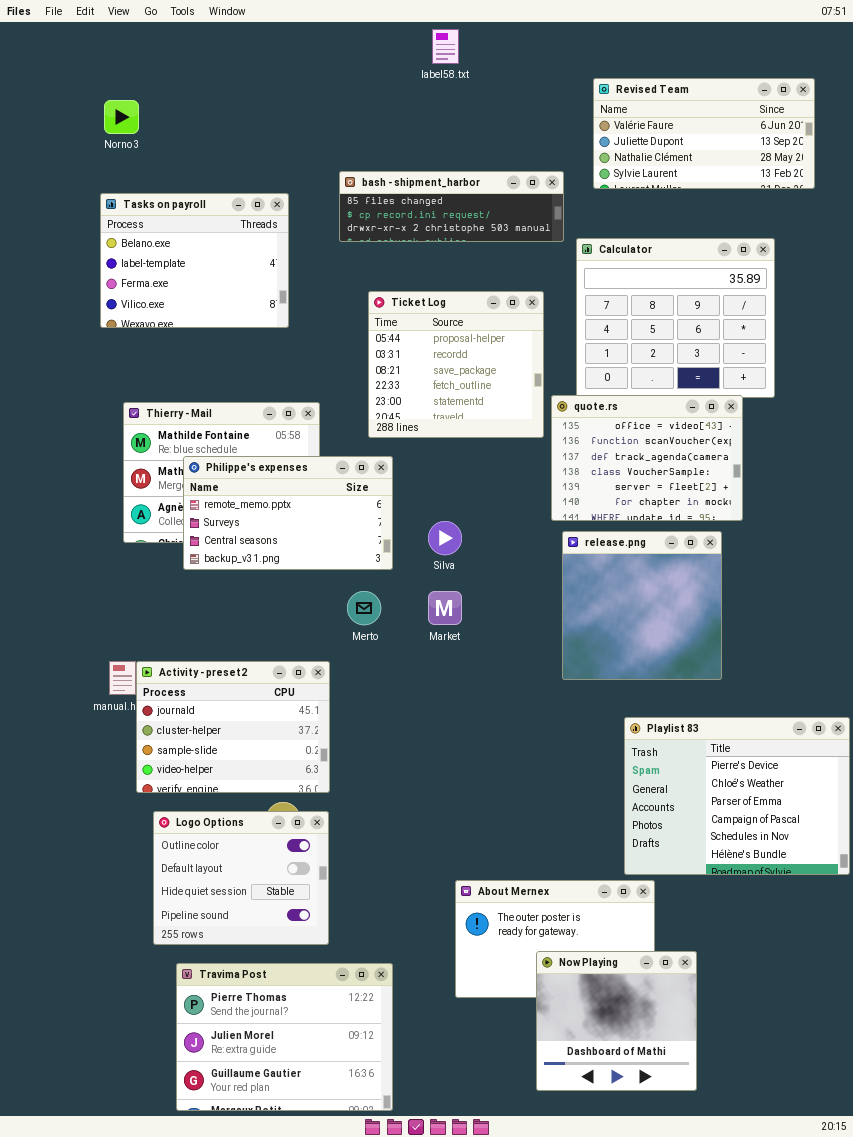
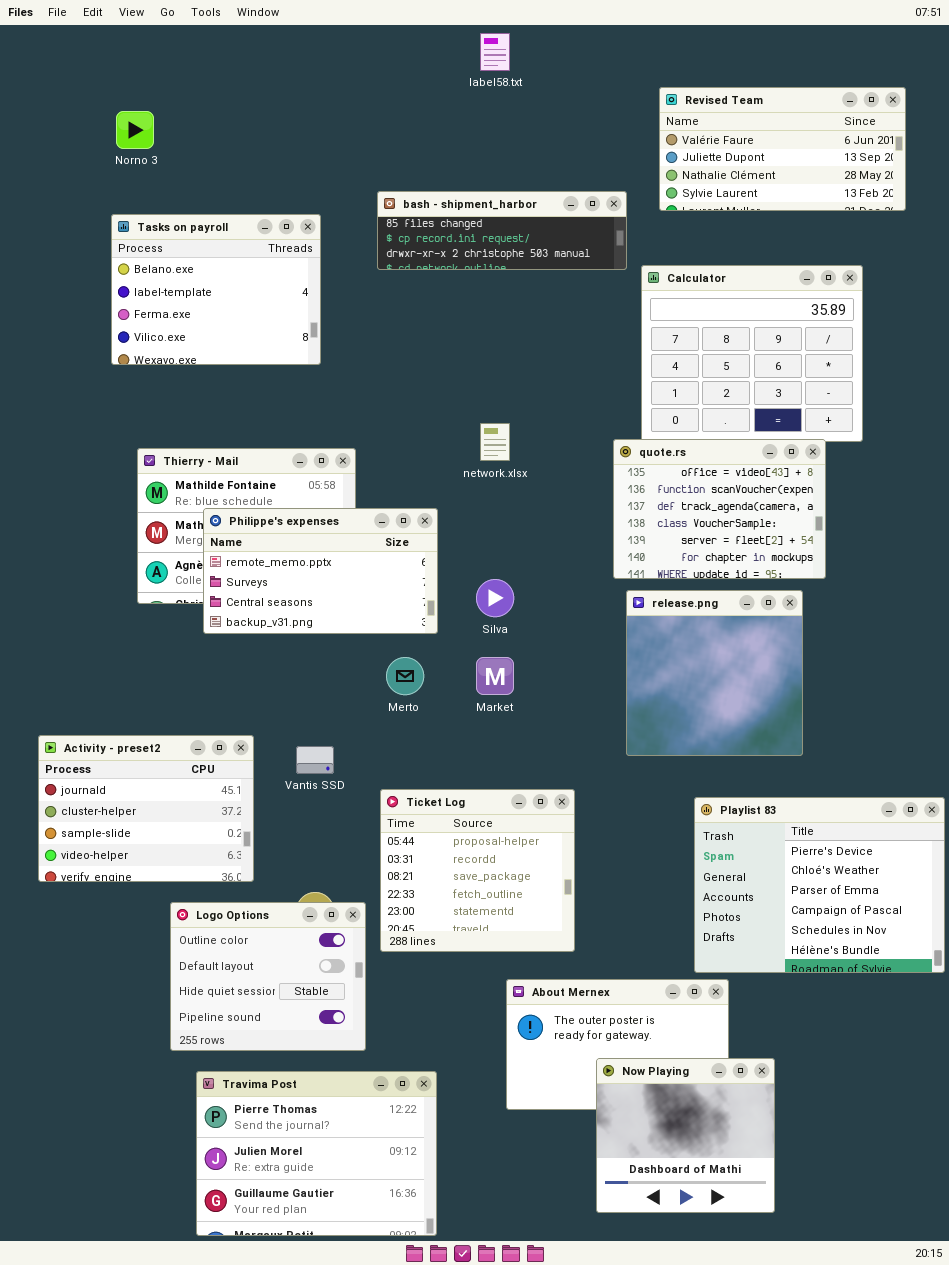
Ticket Log: [368,291,544,438] -> [380,789,575,952], moved
Activity - preset2: [136,661,330,793] -> [38,735,254,882], moved

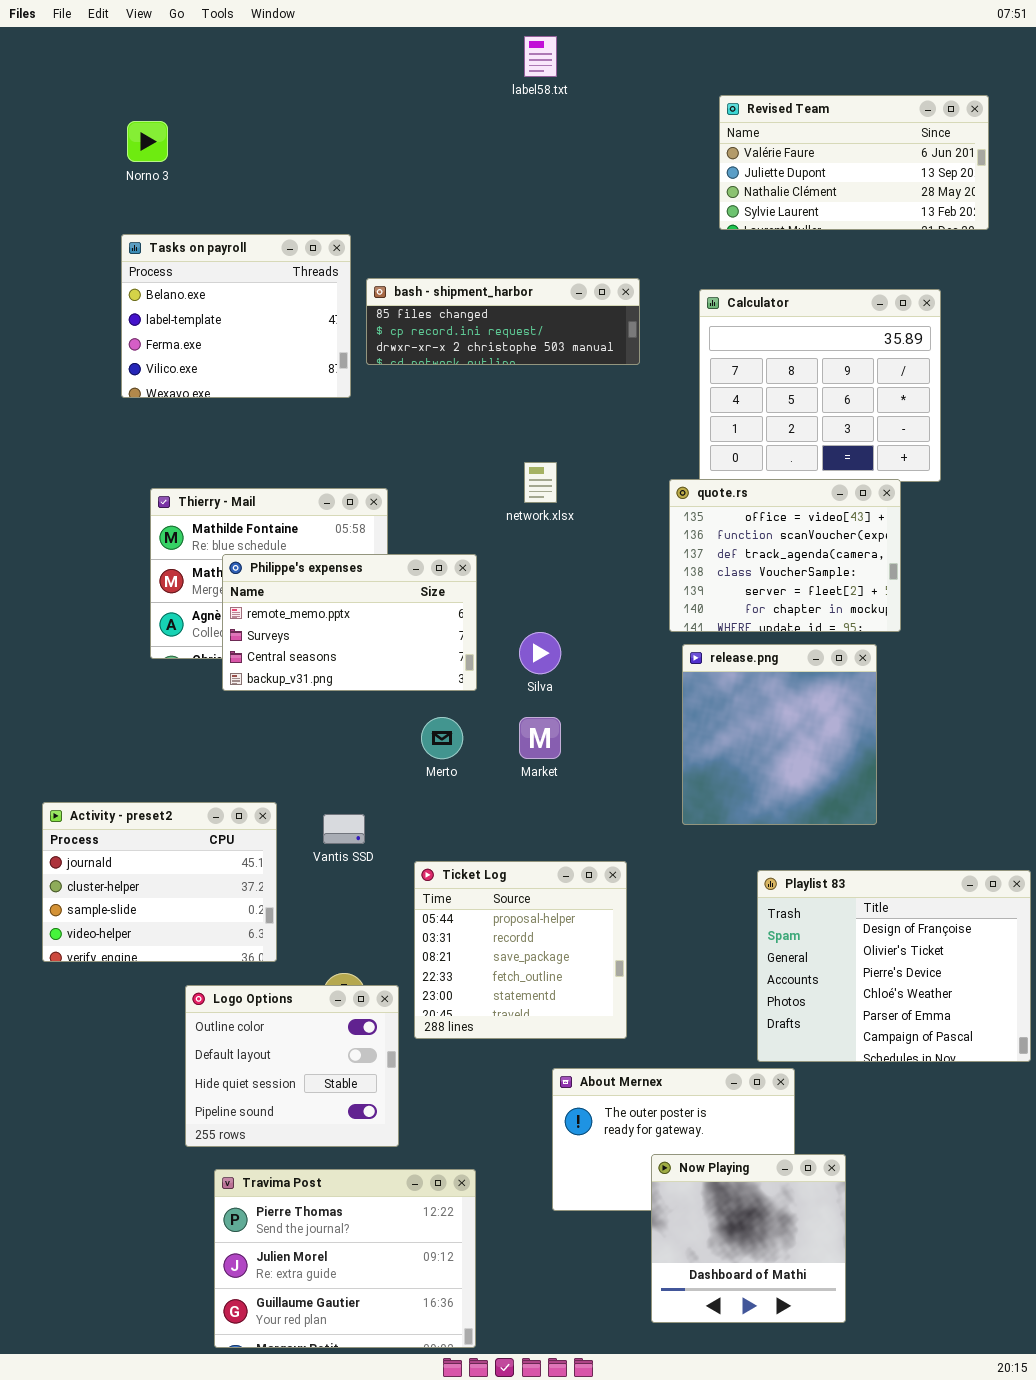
bash - shipment_harbor: [377,191,627,270] -> [366,278,640,365], moved
Playlist 83: [694,797,945,973] -> [757,870,1031,1062], scrolled up 2 rows

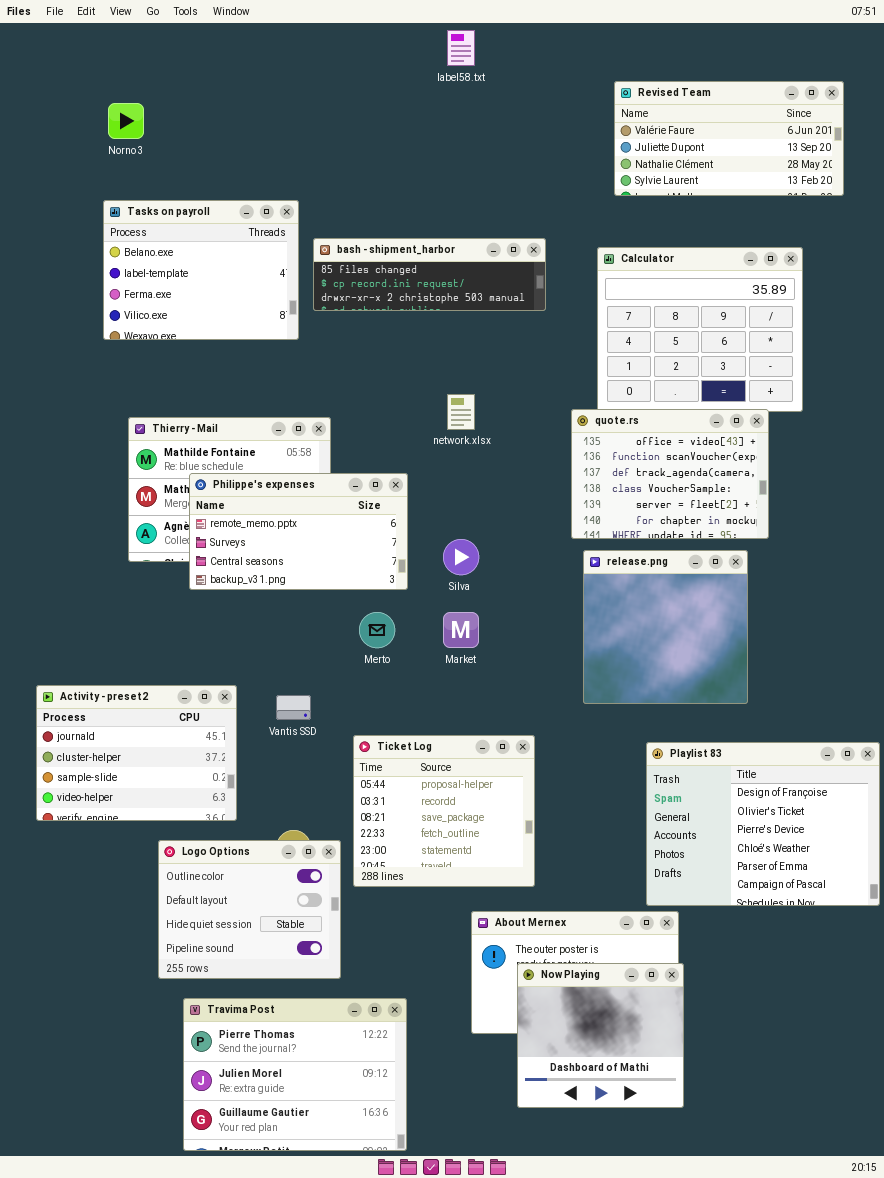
Now Playing: [651,1154,846,1323] -> [517,963,684,1108], moved

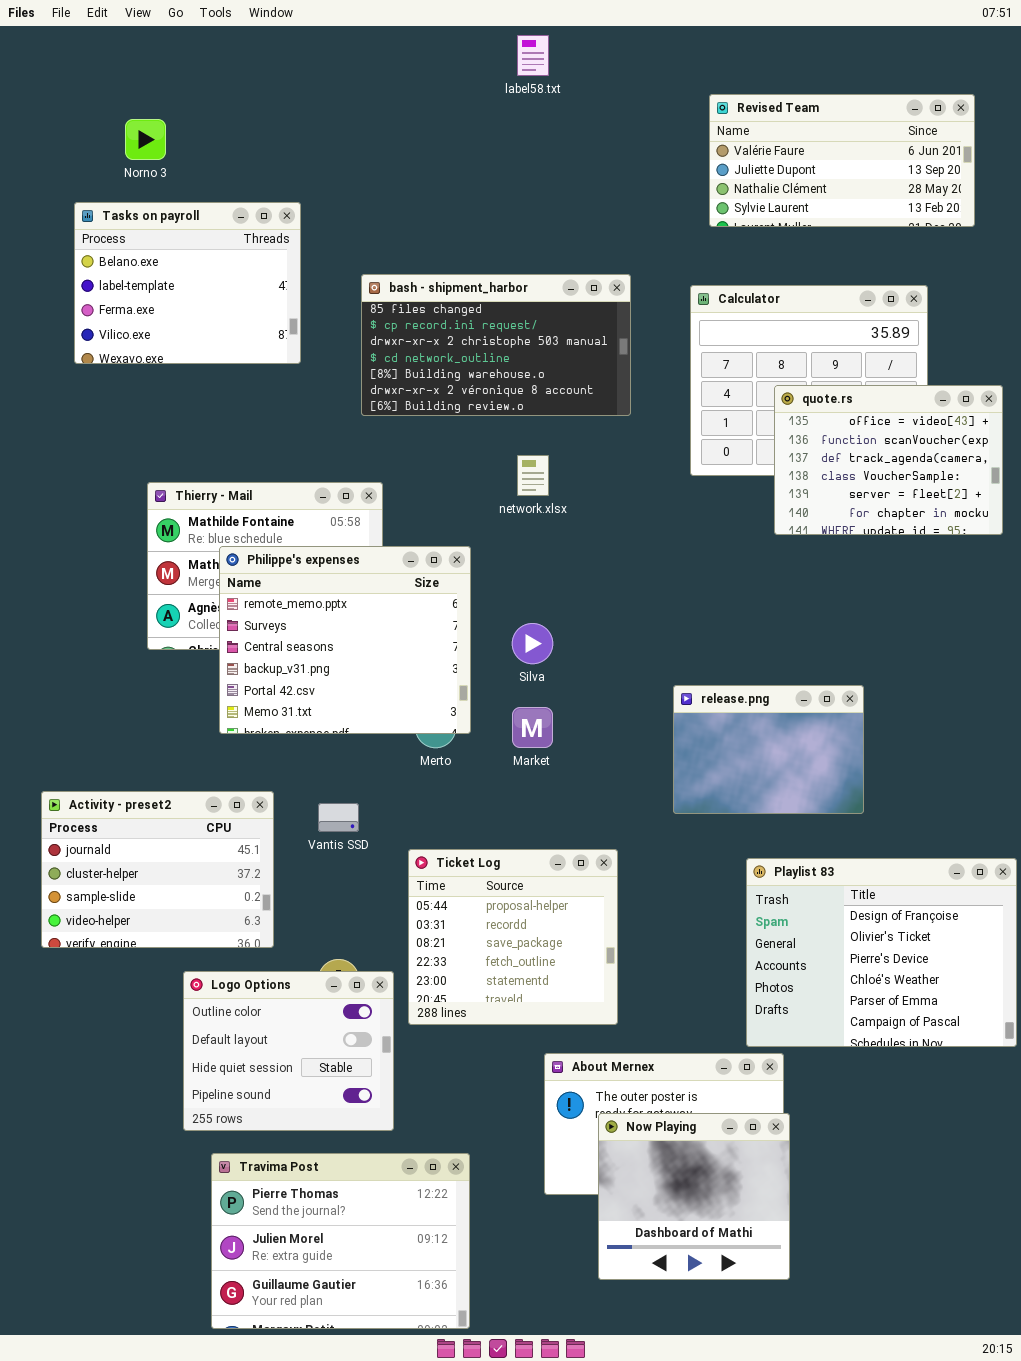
Tasks on payroll: [103,200,299,340] -> [74,202,301,364], moved
bash - shipment_harbor: [313,238,546,311] -> [361,274,631,416], resized
quote.rs: [571,409,769,539] -> [774,385,1003,535], moved
Philippe's expenses: [189,473,408,590] -> [219,546,471,734], resized
release.png: [583,550,748,704] -> [673,685,864,814], resized

